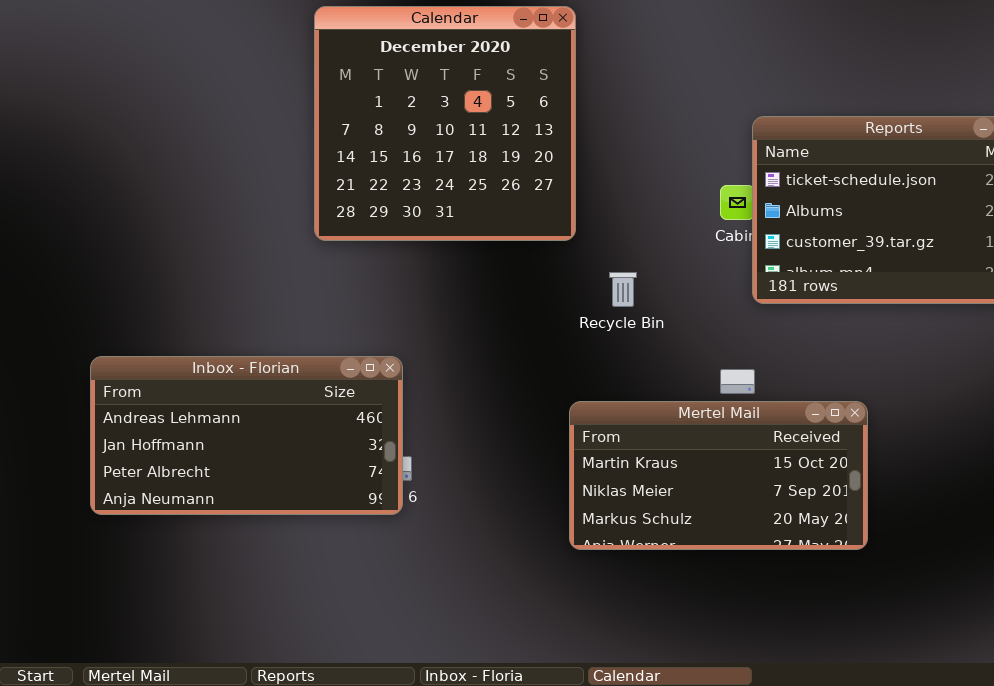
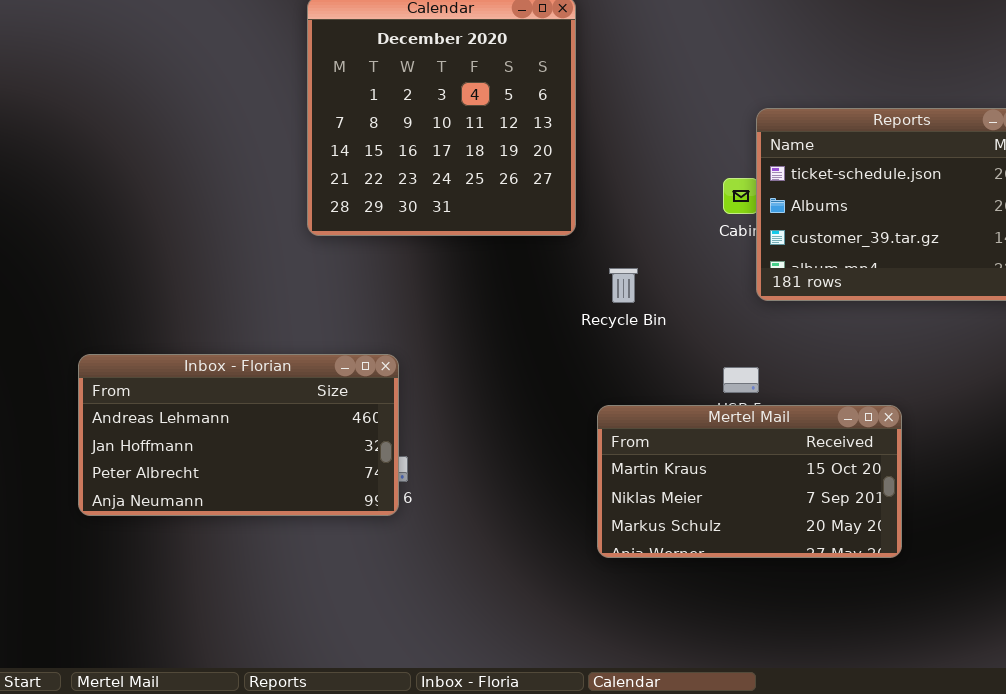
Mertel Mail: [569,401,868,550] -> [597,405,902,558], moved

